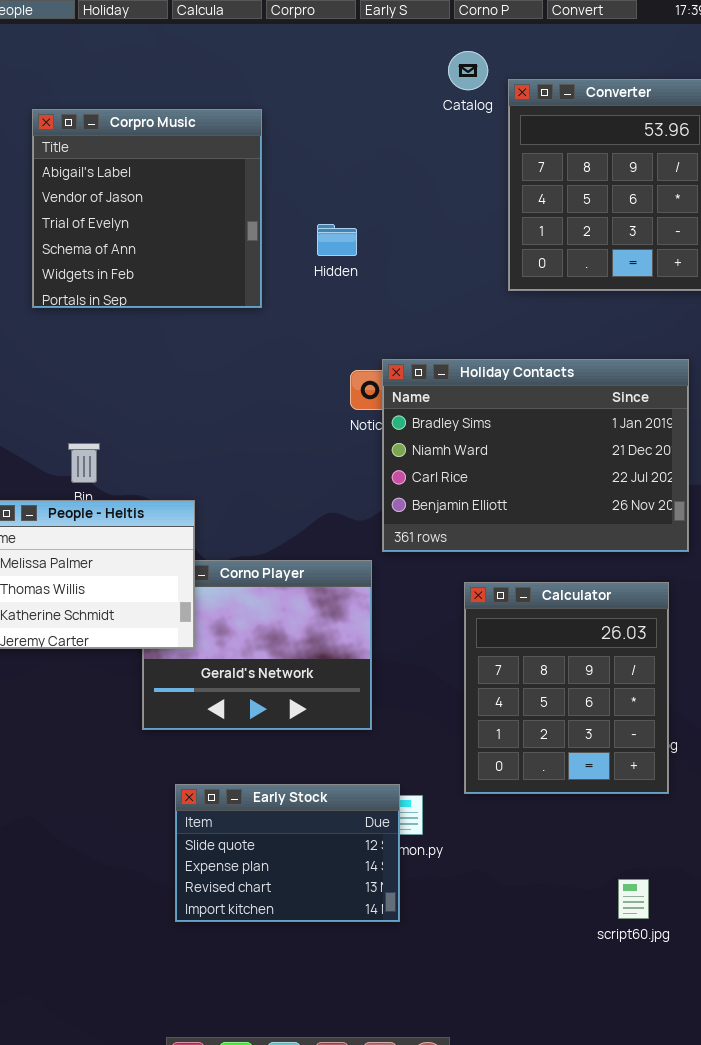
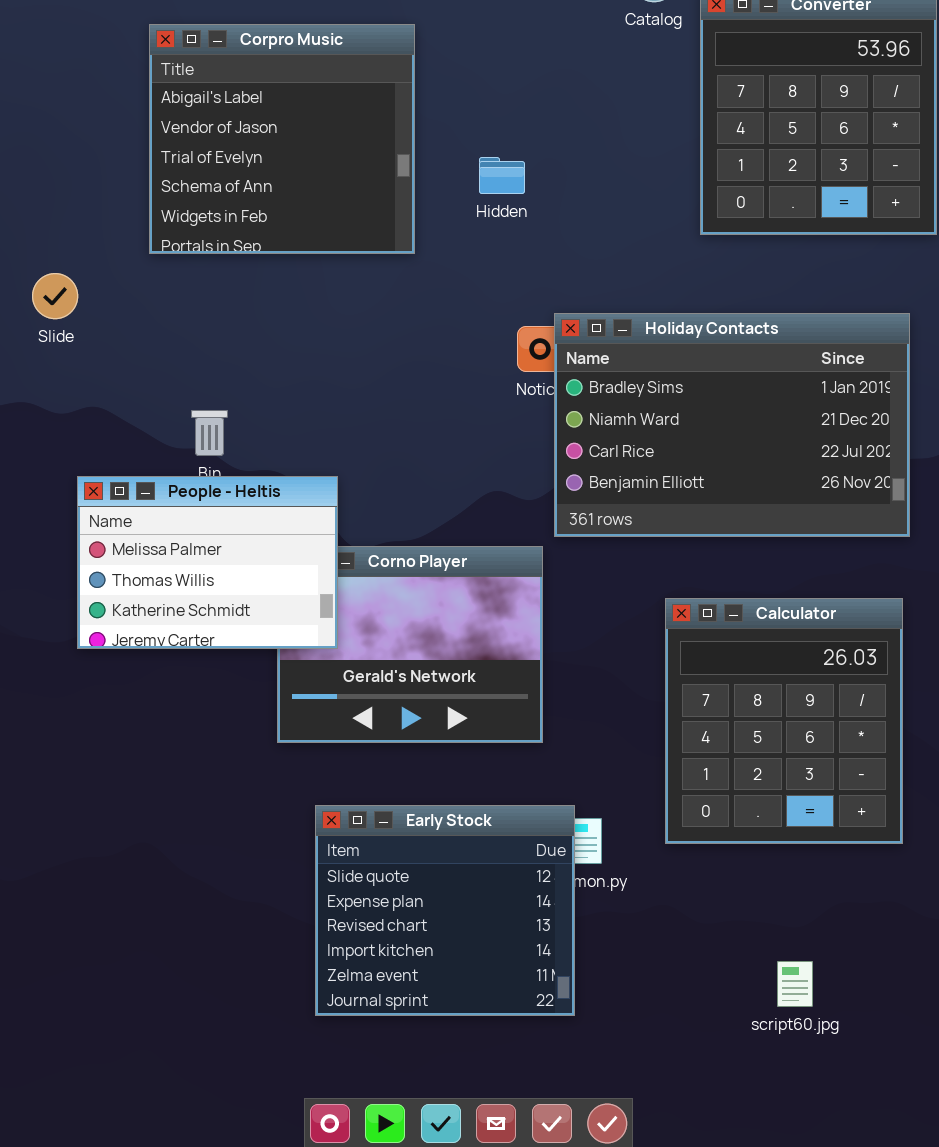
Calculator: [464,582,669,794] -> [665,598,903,844], moved
Early Stock: [175,784,400,922] -> [315,805,575,1016], resized
script60.jpg: [618,879,649,919] -> [777,961,813,1007], moved

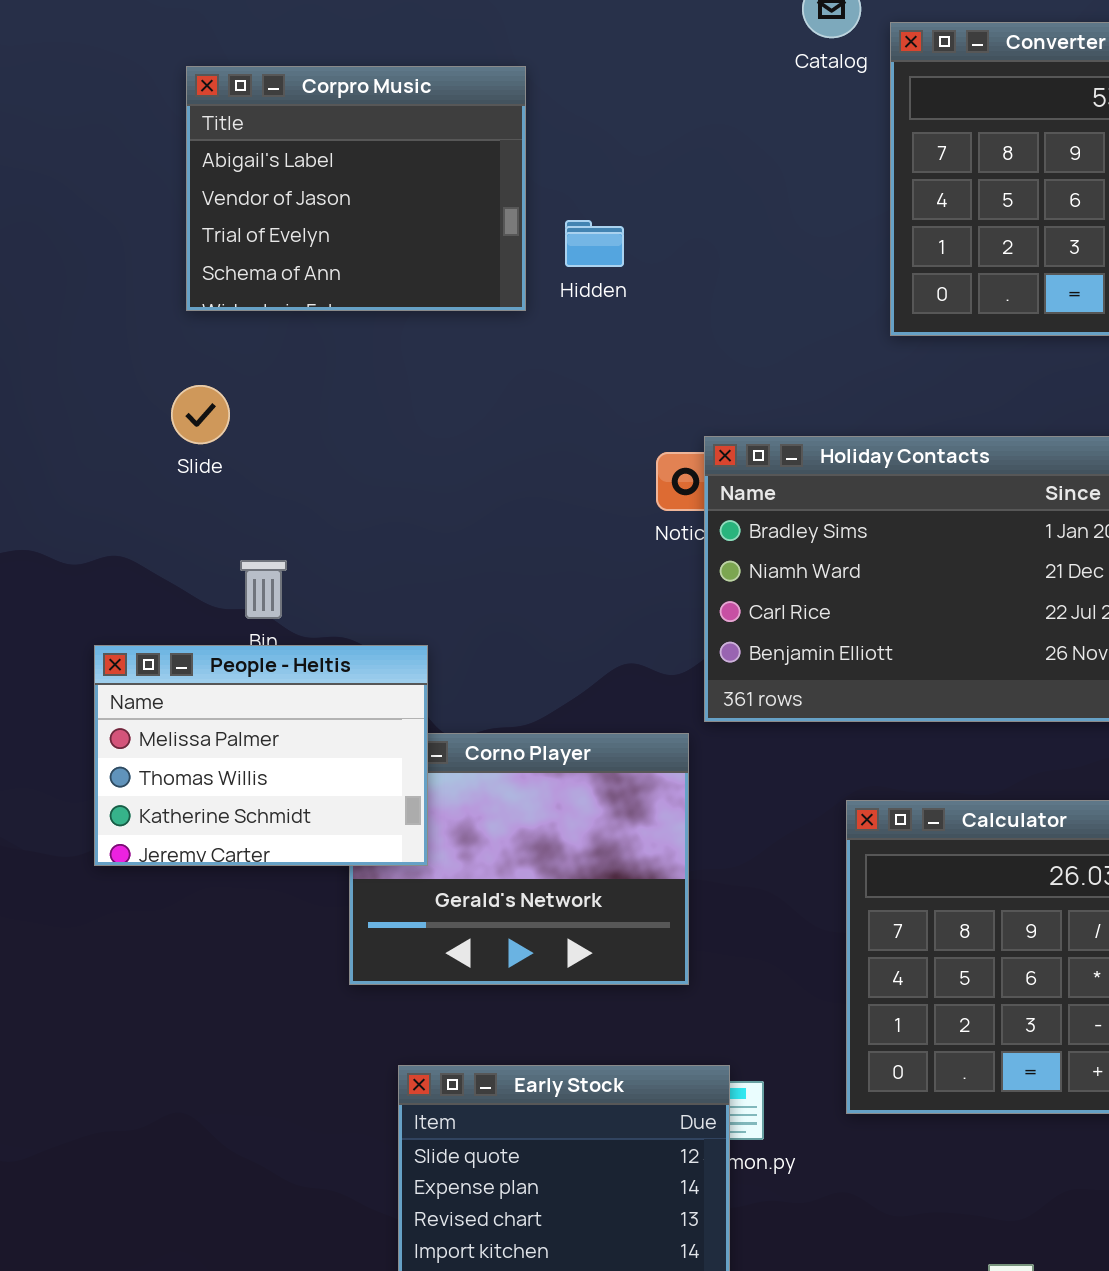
Corpro Music: [149,24,415,254] -> [186,66,526,311], resized
Hidden: [479,157,525,194] -> [565,220,624,267], moved
Slide: [32,273,78,319] -> [171,385,230,444], moved

